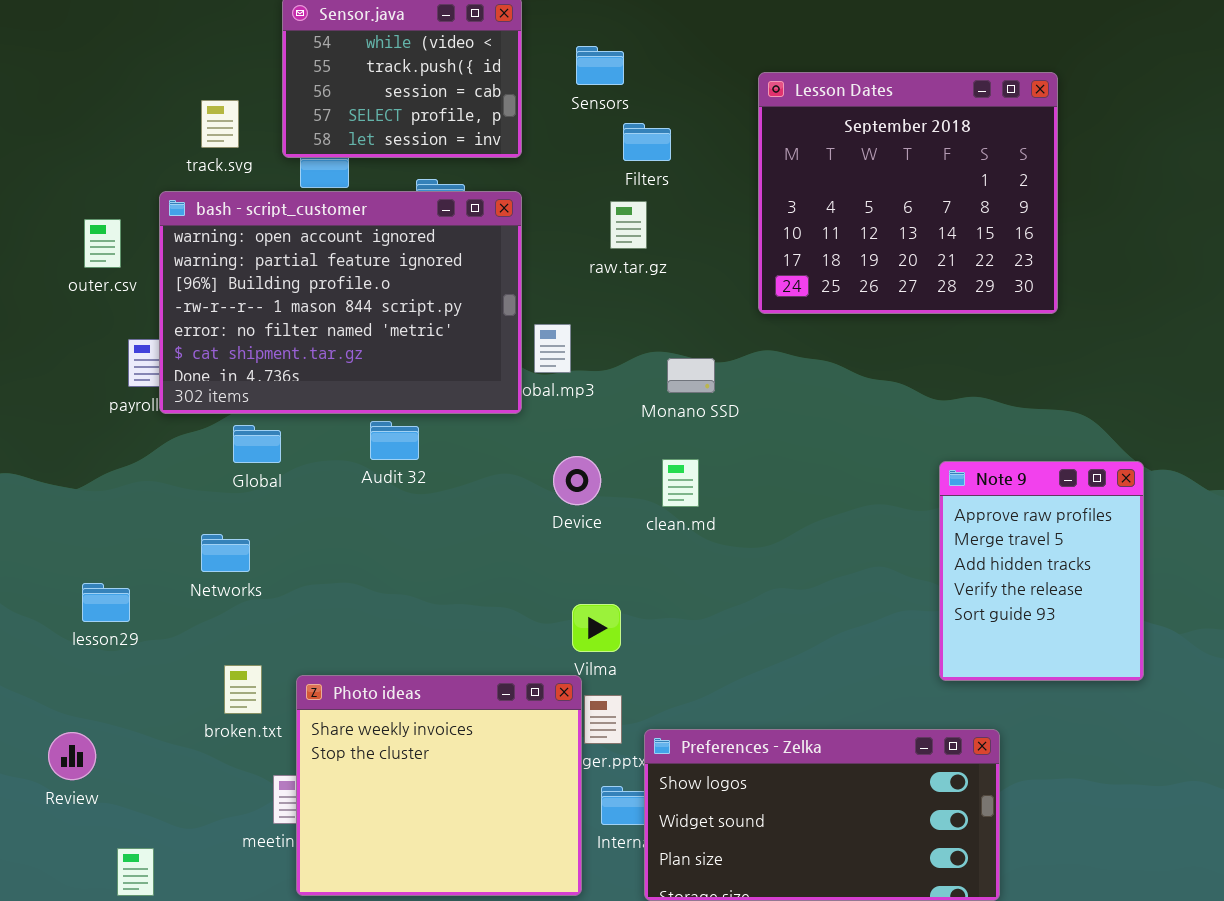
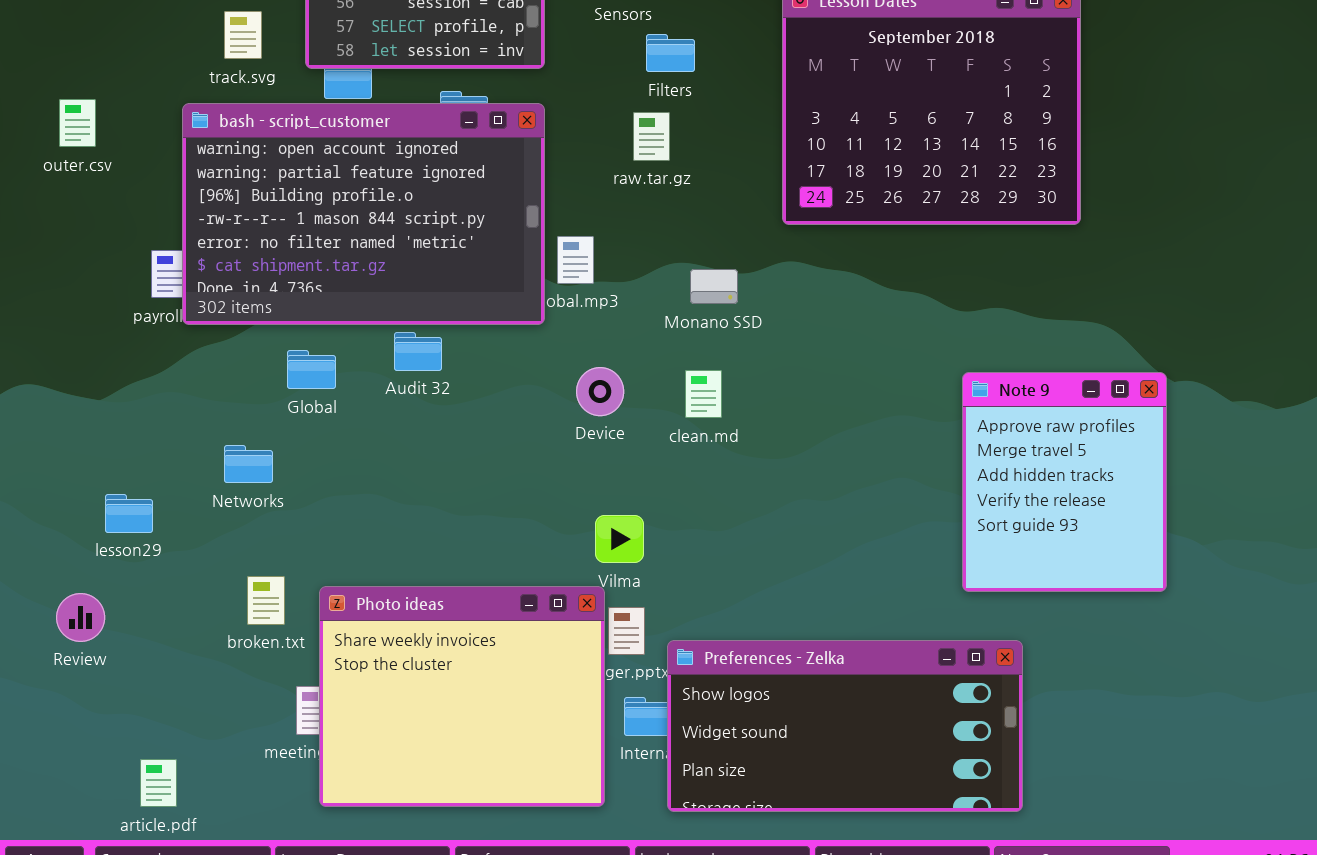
outer.csv: [84,219,121,268] -> [59,99,96,147], moved
Global: [233,425,281,463] -> [287,350,336,389], moved
Review: [48,732,96,780] -> [56,593,105,642], moved

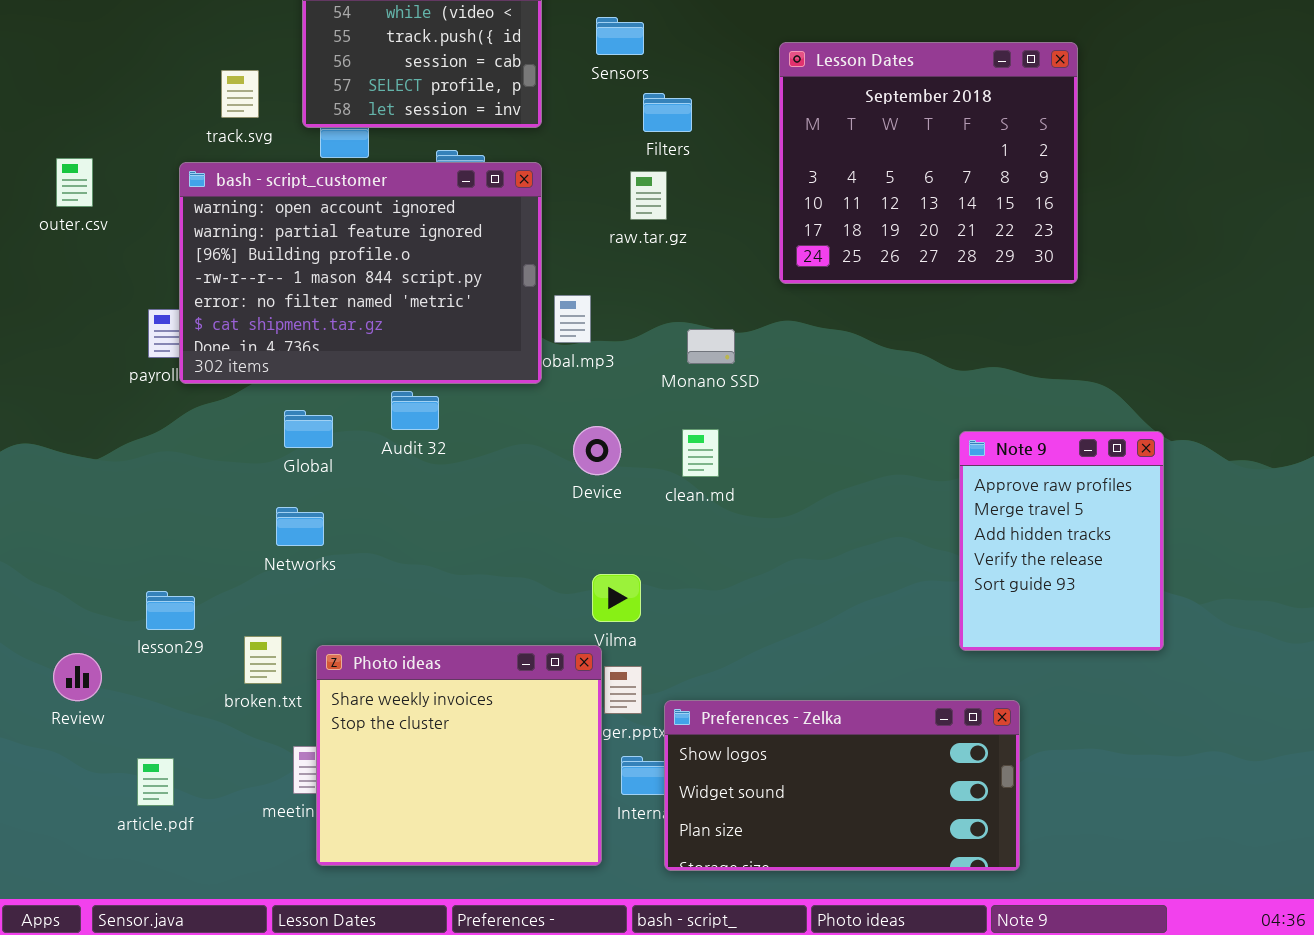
Networks: [224,445,273,483] -> [276,507,324,546], moved
lesson29: [105,494,153,533] -> [146,591,195,630], moved
article.pdf: [140,759,177,807] -> [137,758,174,806], moved

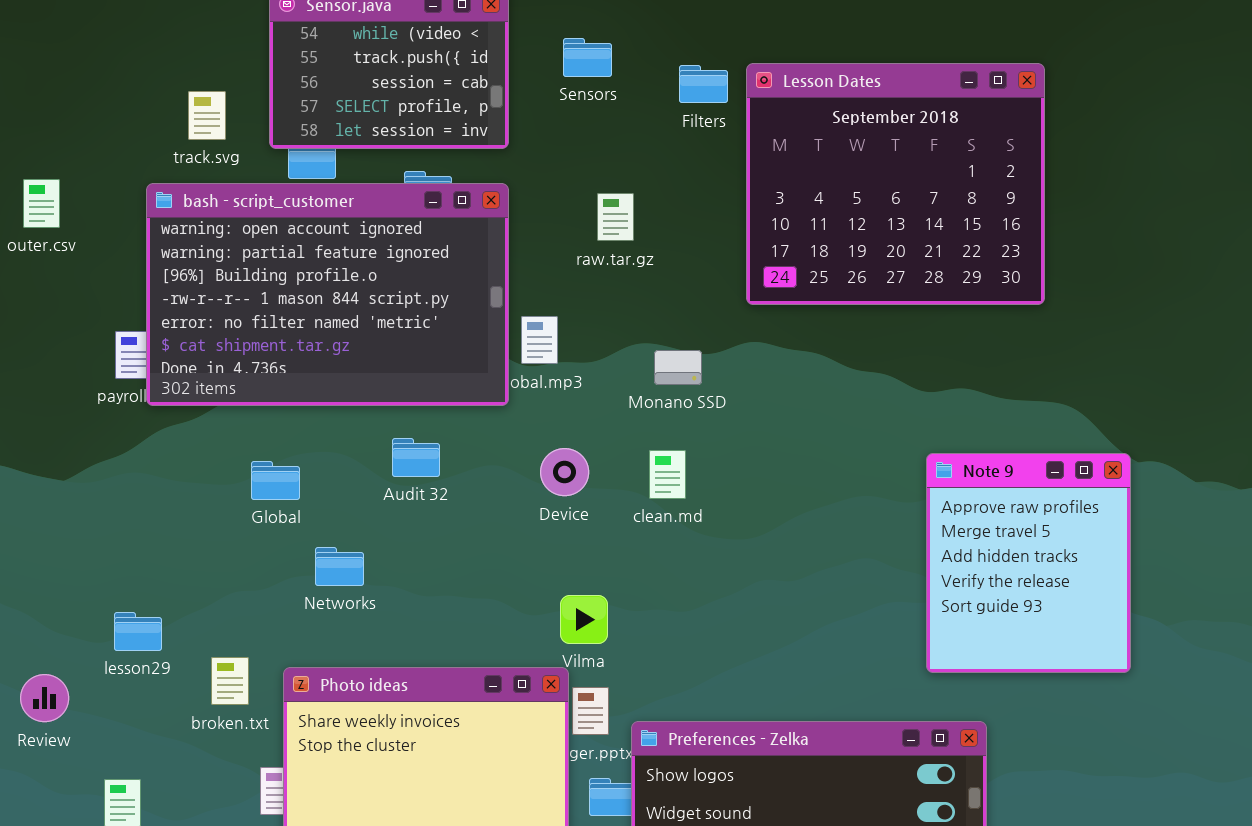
Filters: [643,93,692,132] -> [679,65,728,103], moved
Audit 32: [391,391,439,430] -> [392,438,440,477], moved
Global: [284,410,333,448] -> [251,461,300,500], moved
Networks: [276,507,324,546] -> [315,547,364,586], moved

